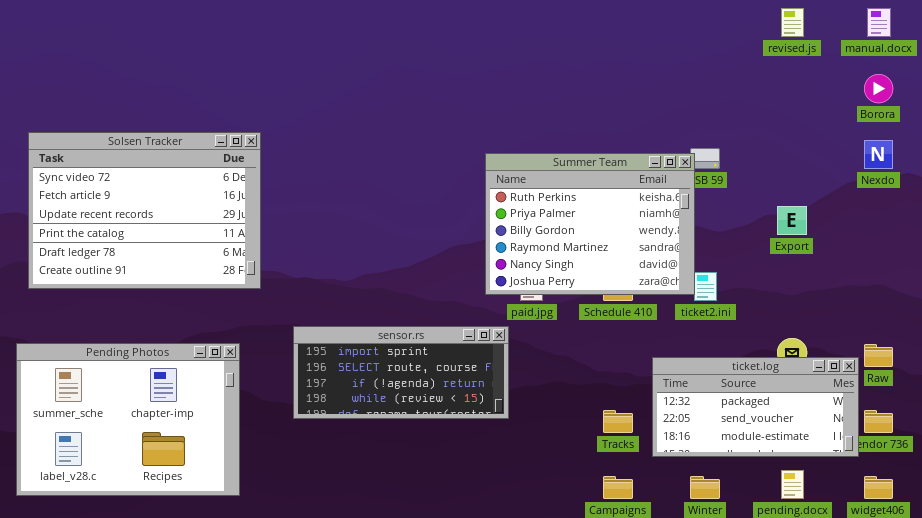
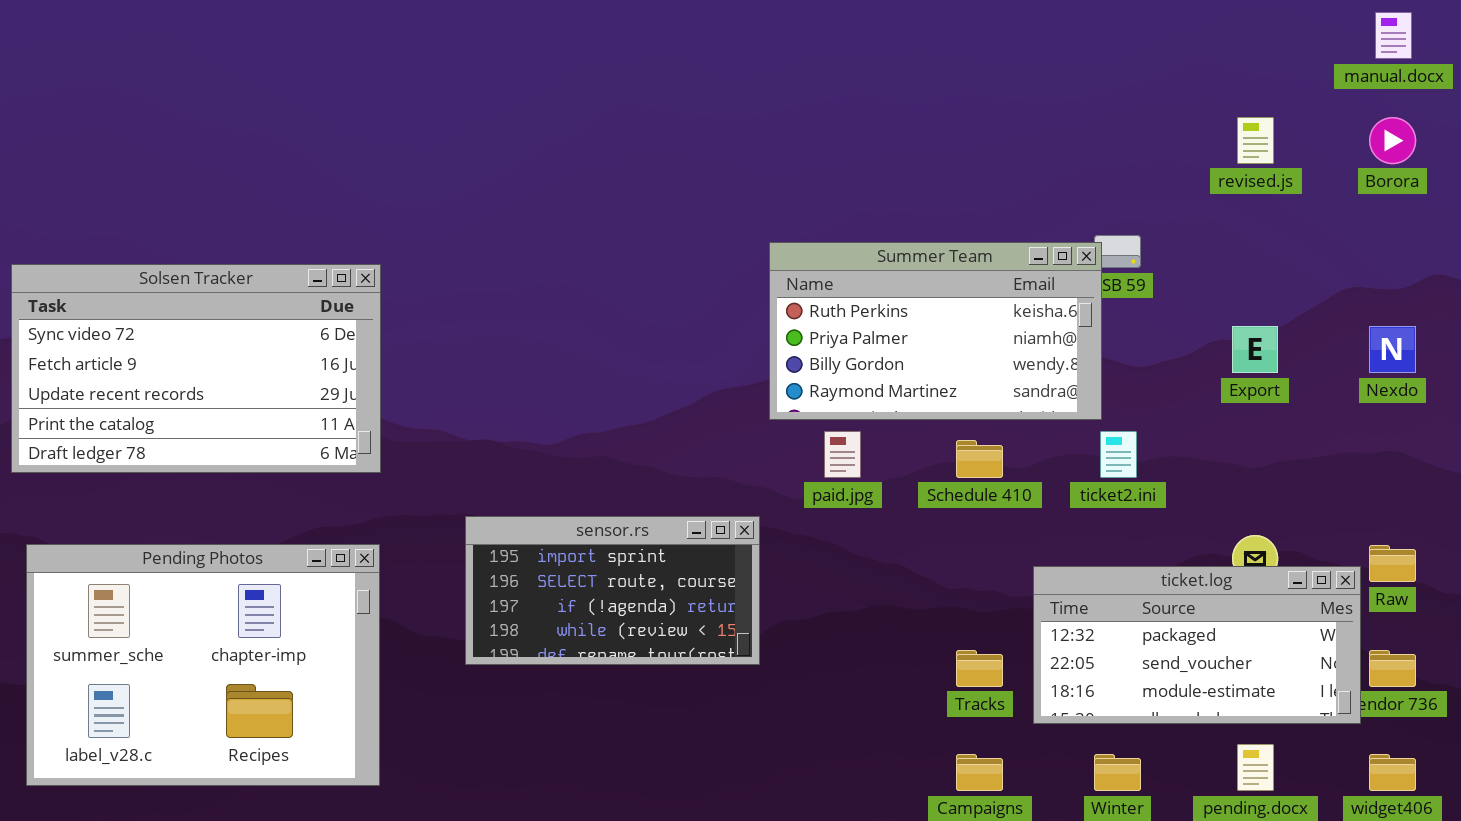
revised.js: [781,8,804,37] -> [1237,117,1274,164], moved
Solsen Tracker: [28,132,261,289] -> [11,264,381,473], moved, resized
Nexdo: [864,140,893,169] -> [1369,326,1416,373], moved
Summer Team: [485,153,695,295] -> [769,242,1102,420], resized
sensor.rs: [293,326,509,419] -> [465,516,760,665], resized

